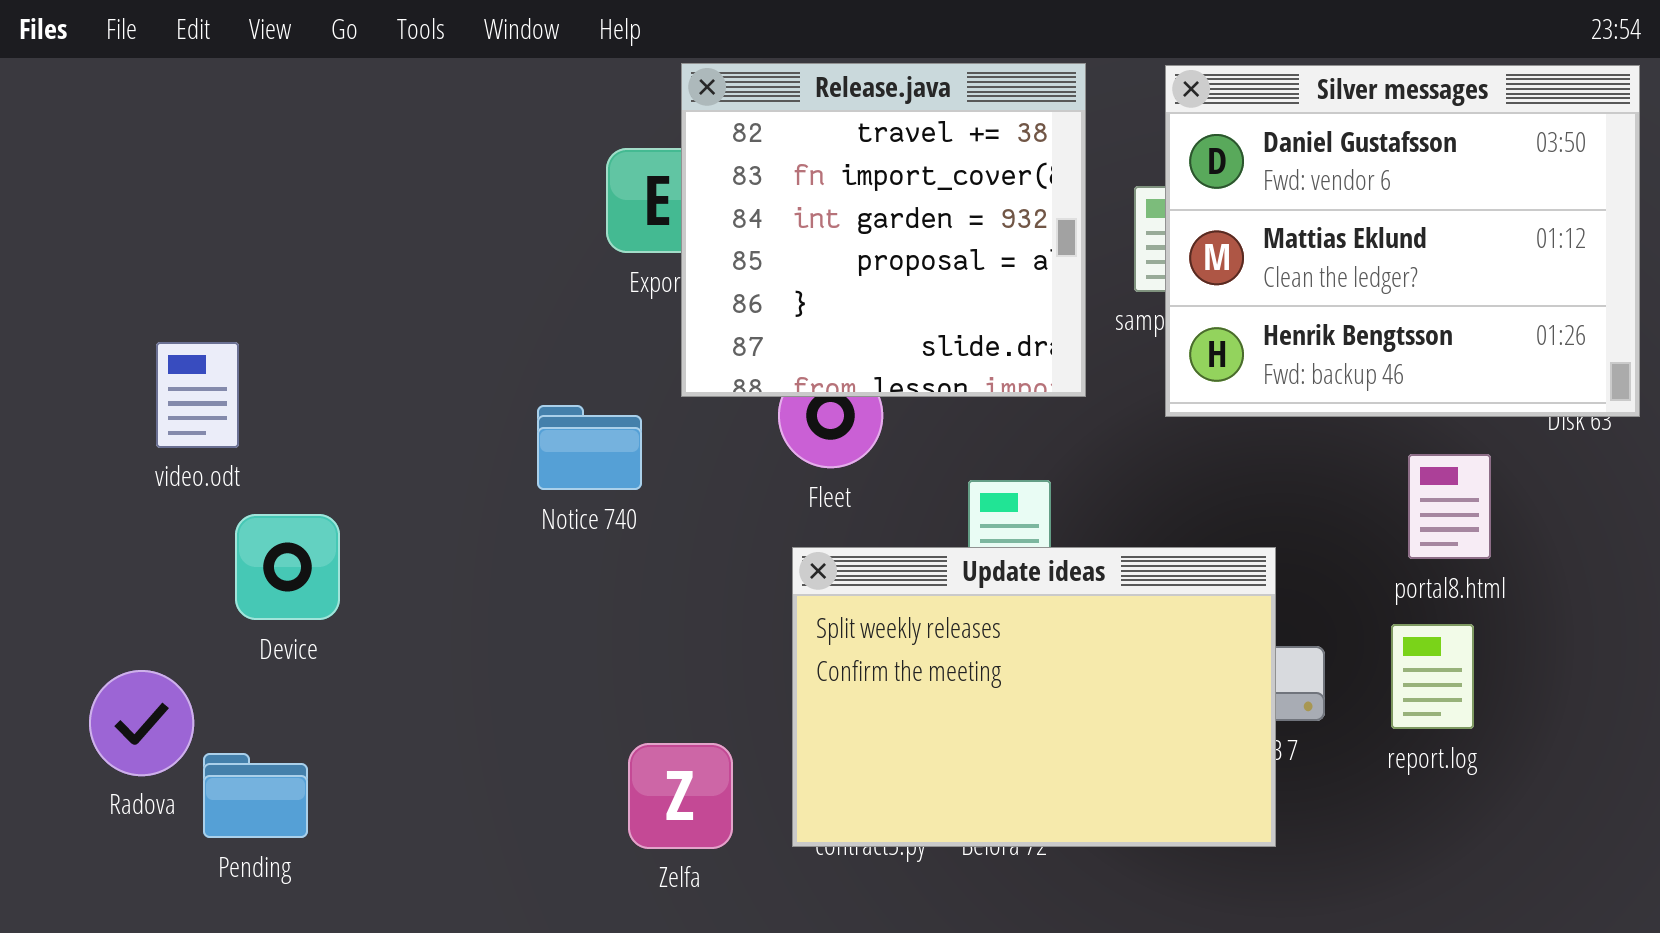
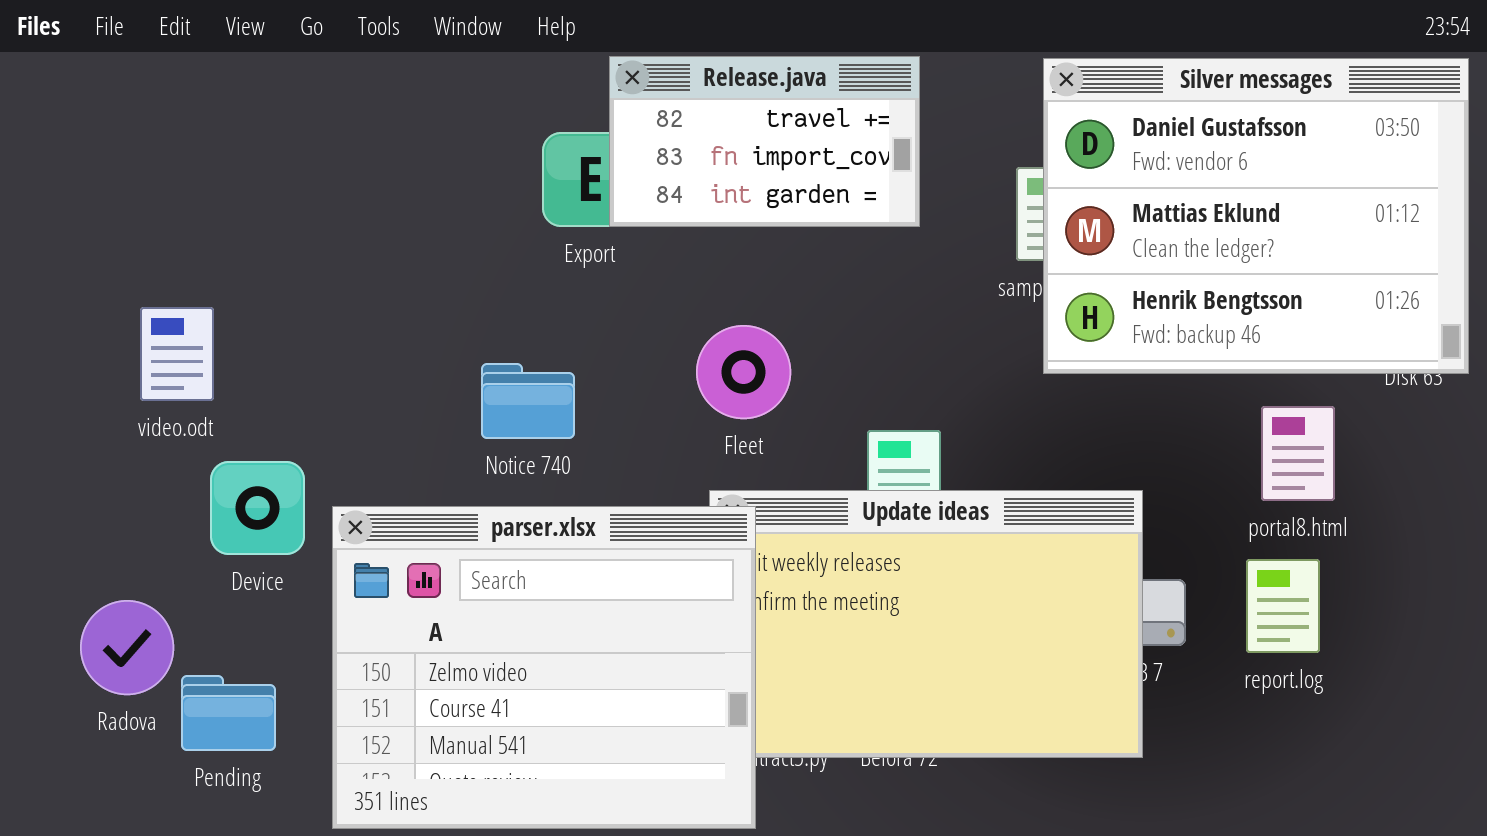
Release.java: [681,63,1086,397] -> [609,56,920,227], resized
parser.xlsx: none -> [332,506,756,829], opened

